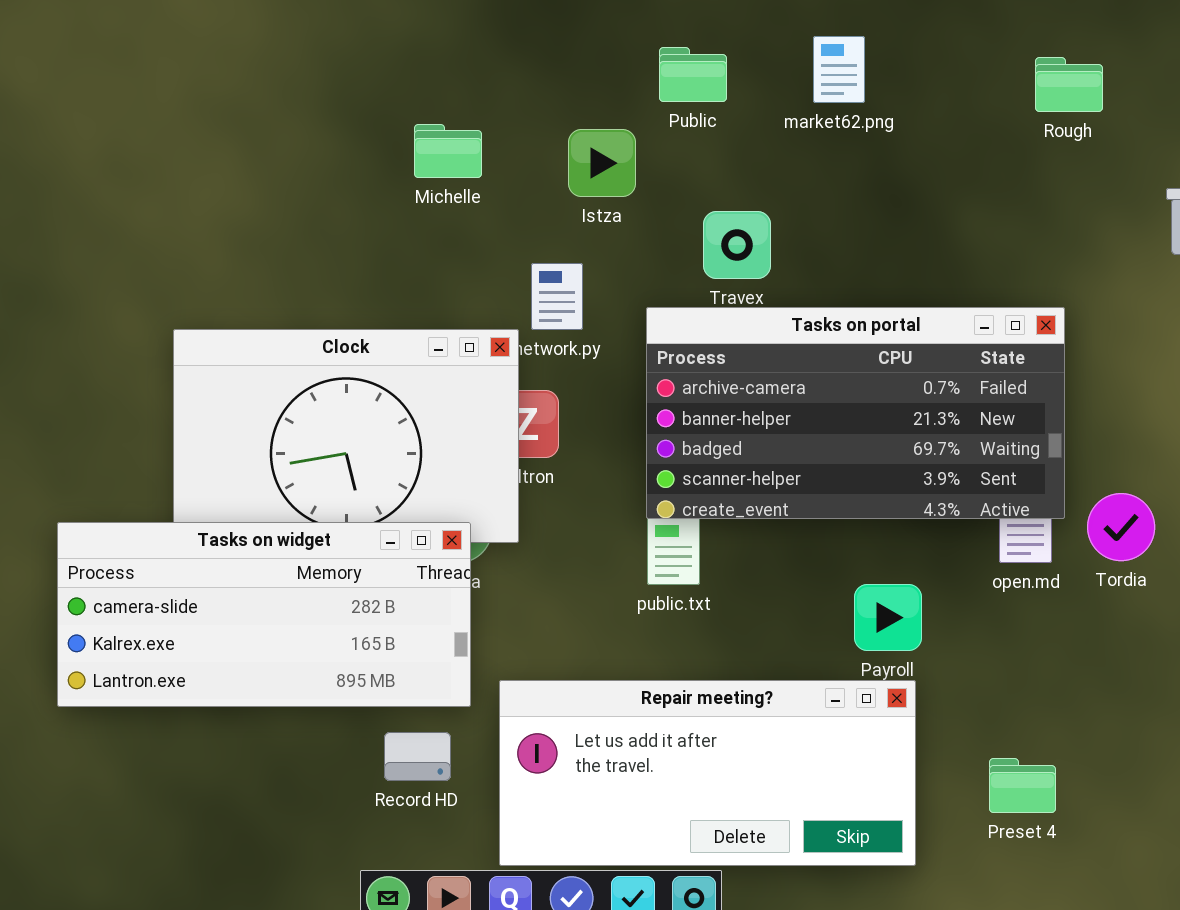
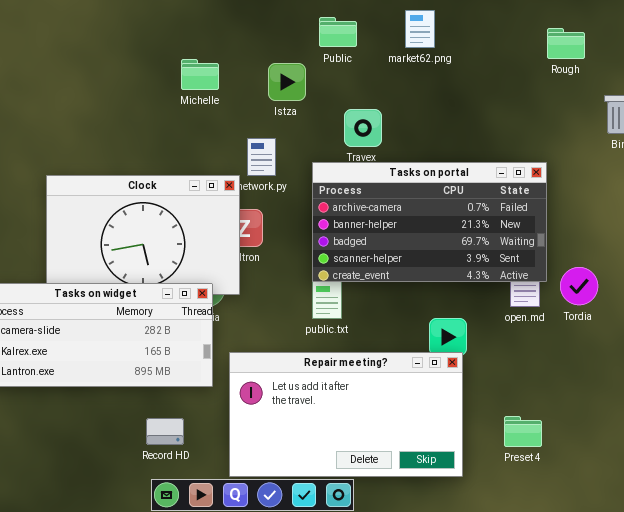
Rough: [1035,57,1103,112] -> [547,28,585,59], moved
Repair meeting?: [499,680,916,866] -> [229,352,463,477], resized
Record HD: [384,732,451,781] -> [146,418,184,445], moved

